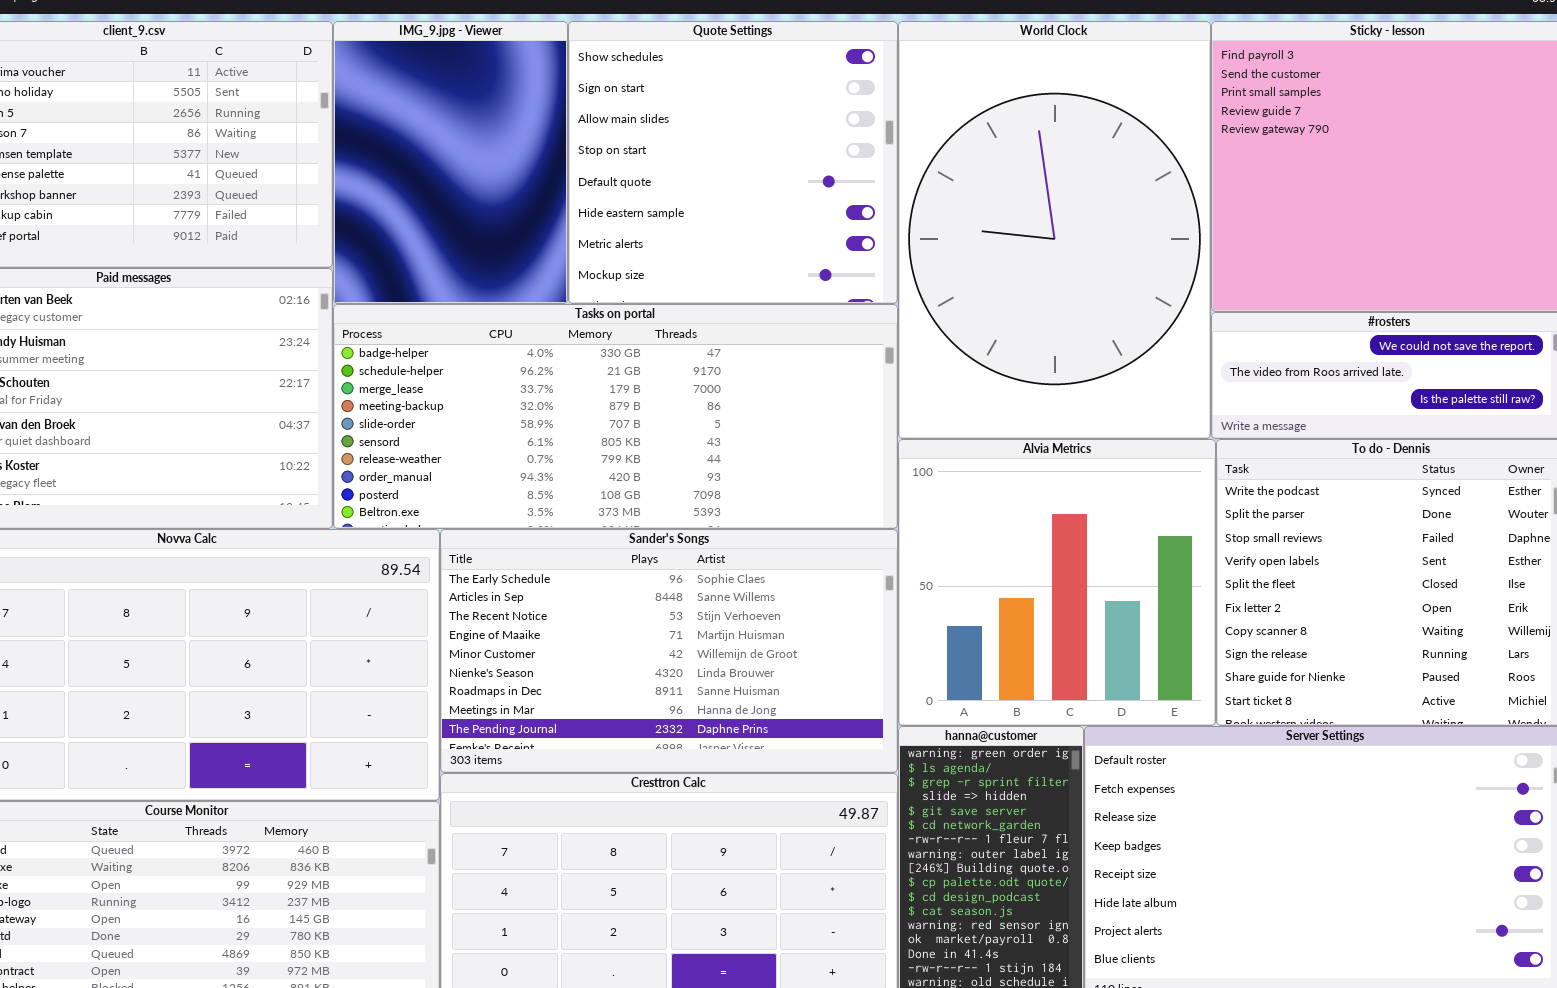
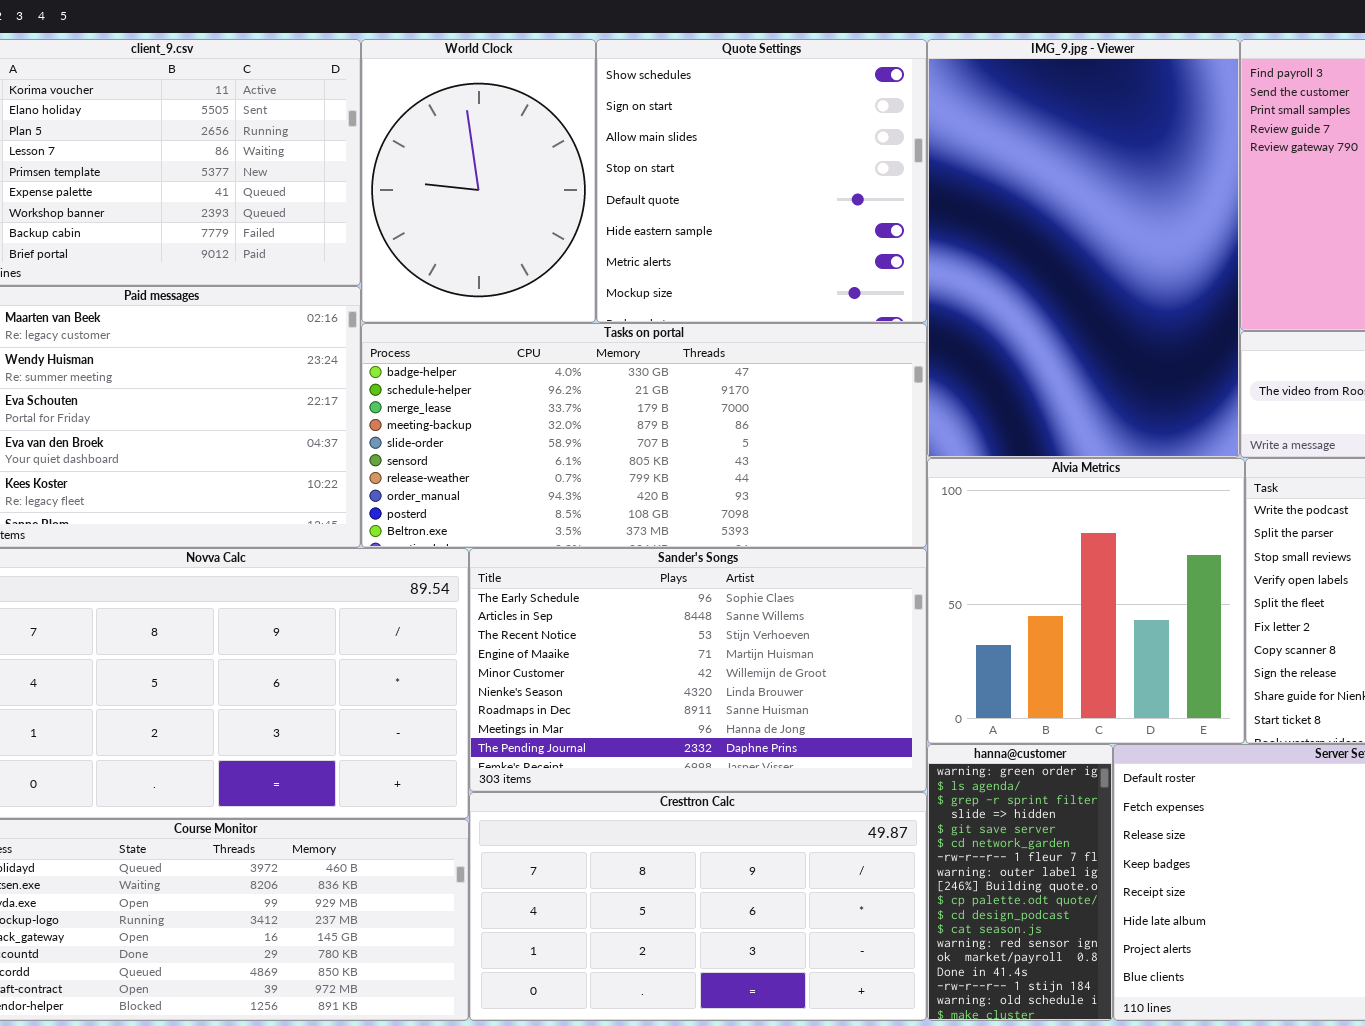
IMG_9.jpg - Viewer: [333,21,568,304] -> [927,39,1240,458], moved, resized
World Clock: [898,21,1211,439] -> [361,39,596,323], moved, resized

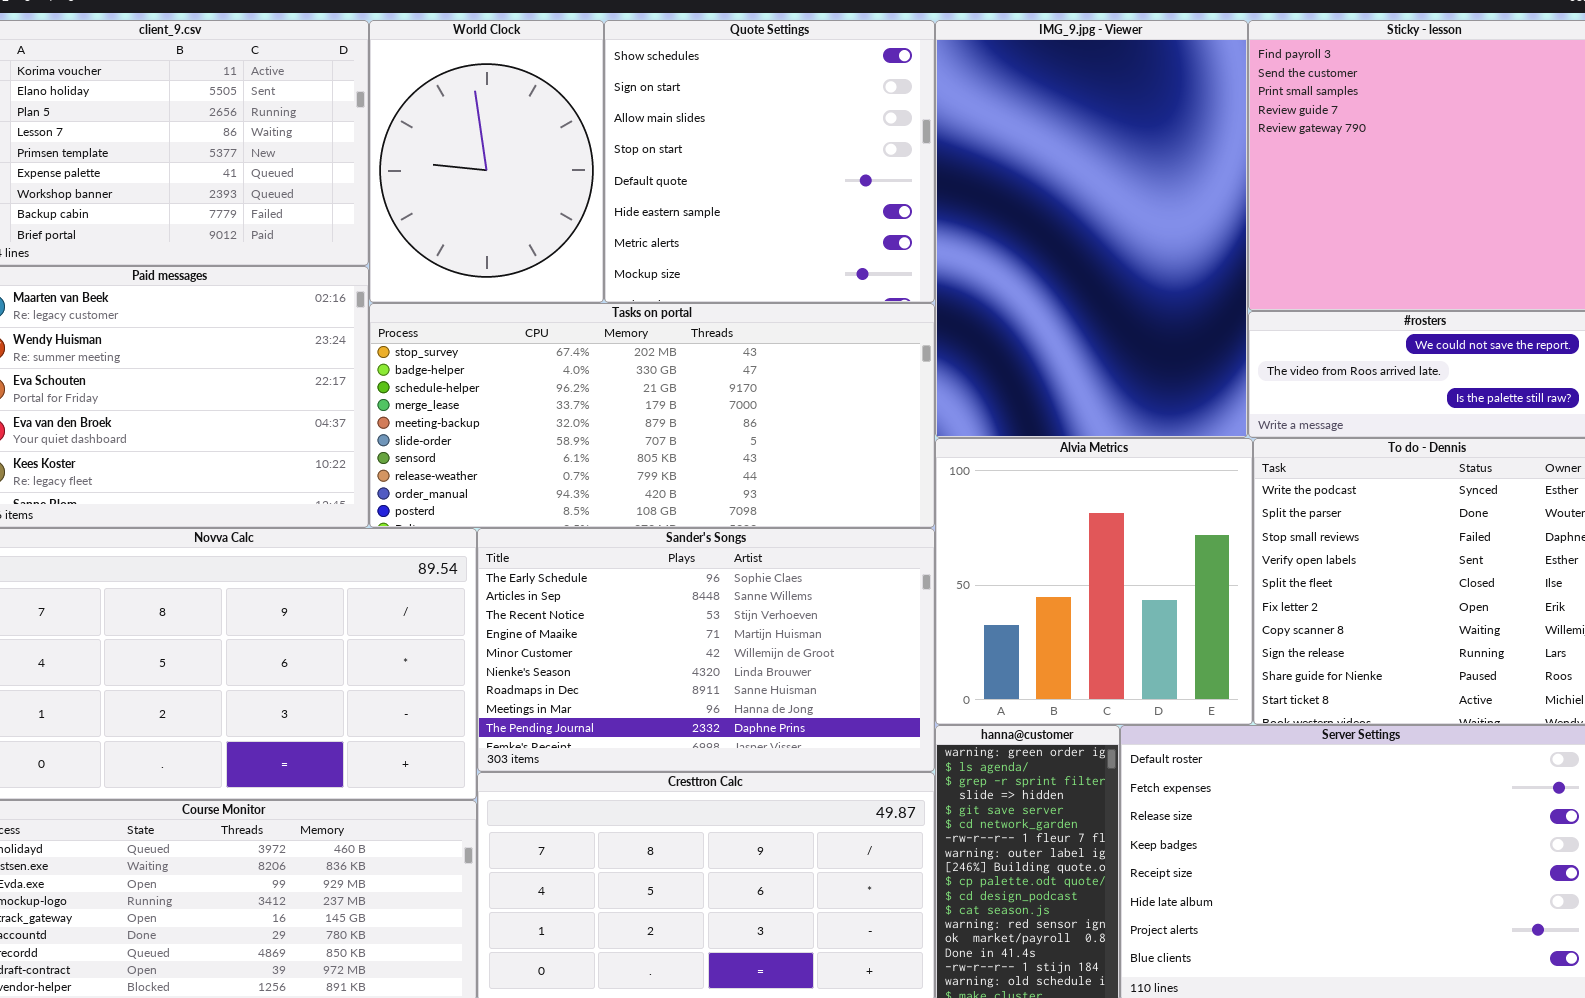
Tasks on portal: [361,323,927,548] -> [369,303,935,528], scrolled up 1 row

